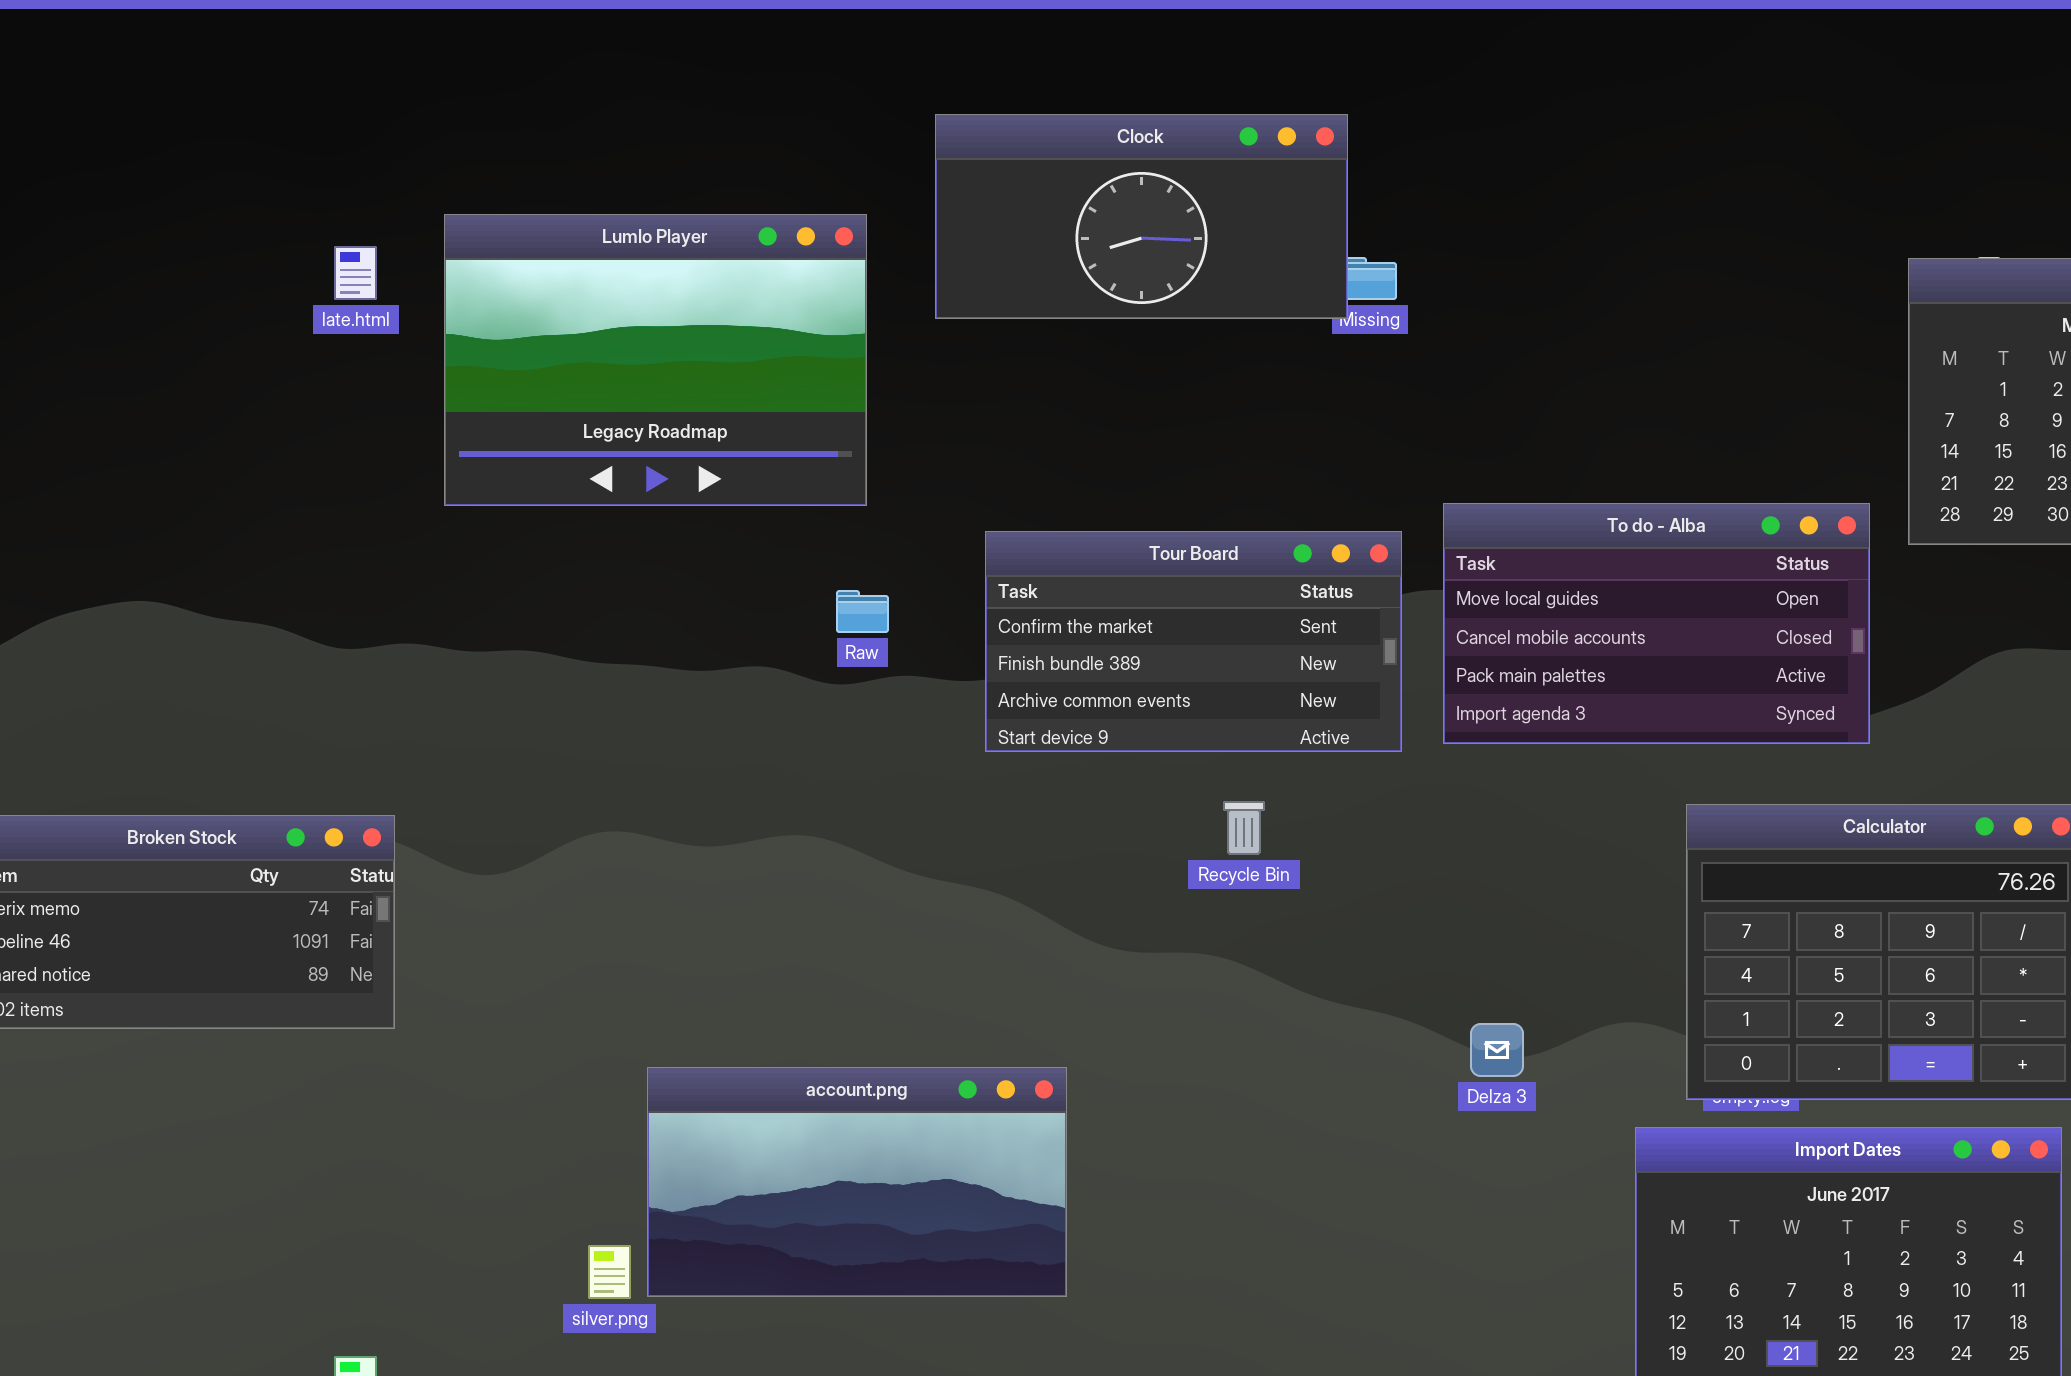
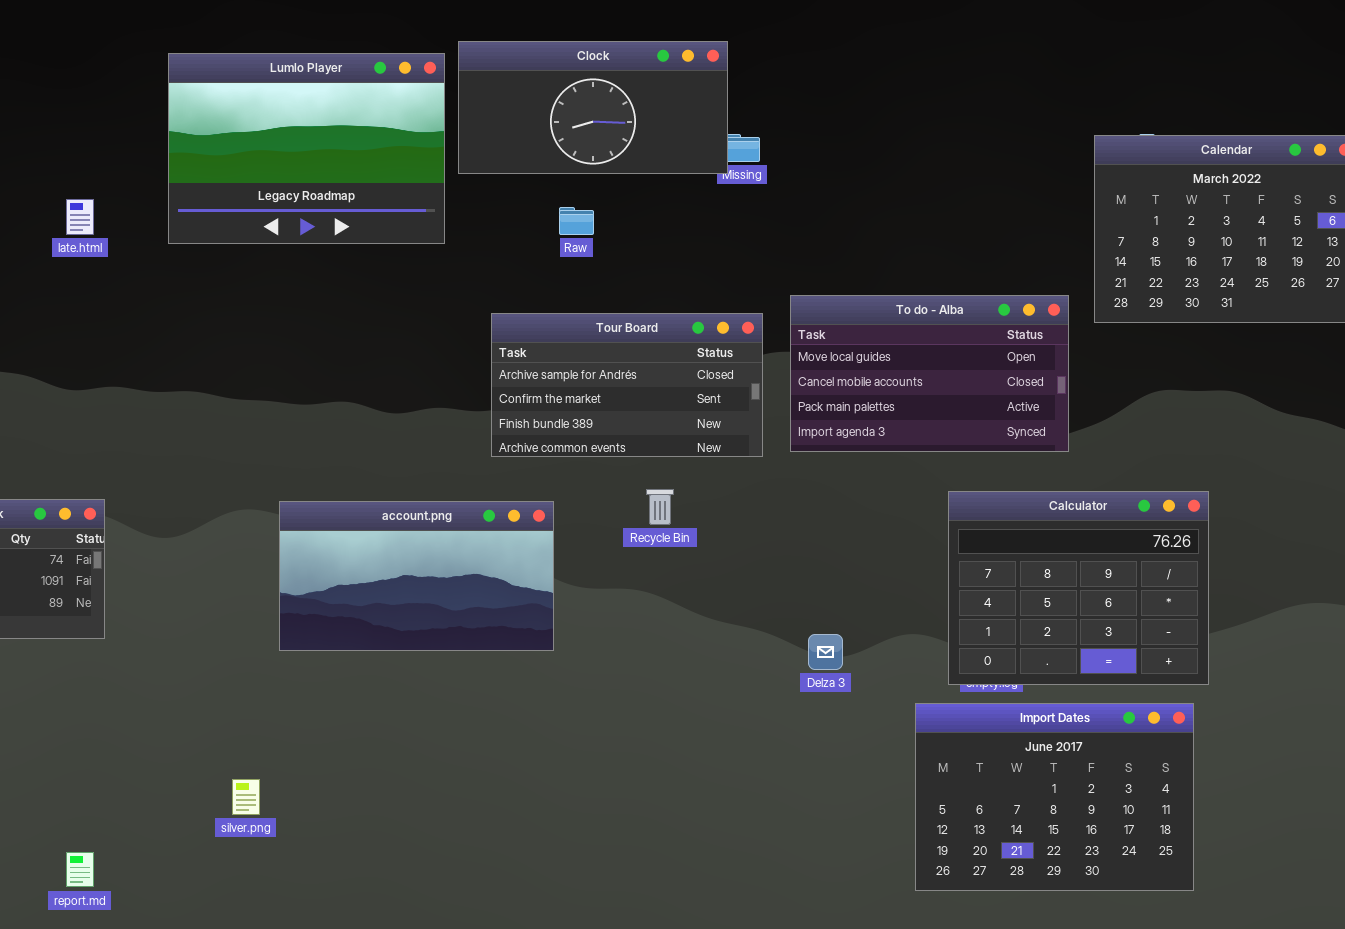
Lumlo Player: [444,214,867,506] -> [168,53,445,244], moved
late.html: [334,246,377,300] -> [66,199,94,235], moved
Tour Board: [985,531,1402,752] -> [491,313,763,457], scrolled up 1 row
Raw: [836,590,889,633] -> [559,207,594,235], moved
account.png: [647,1067,1067,1297] -> [279,501,554,651], moved

